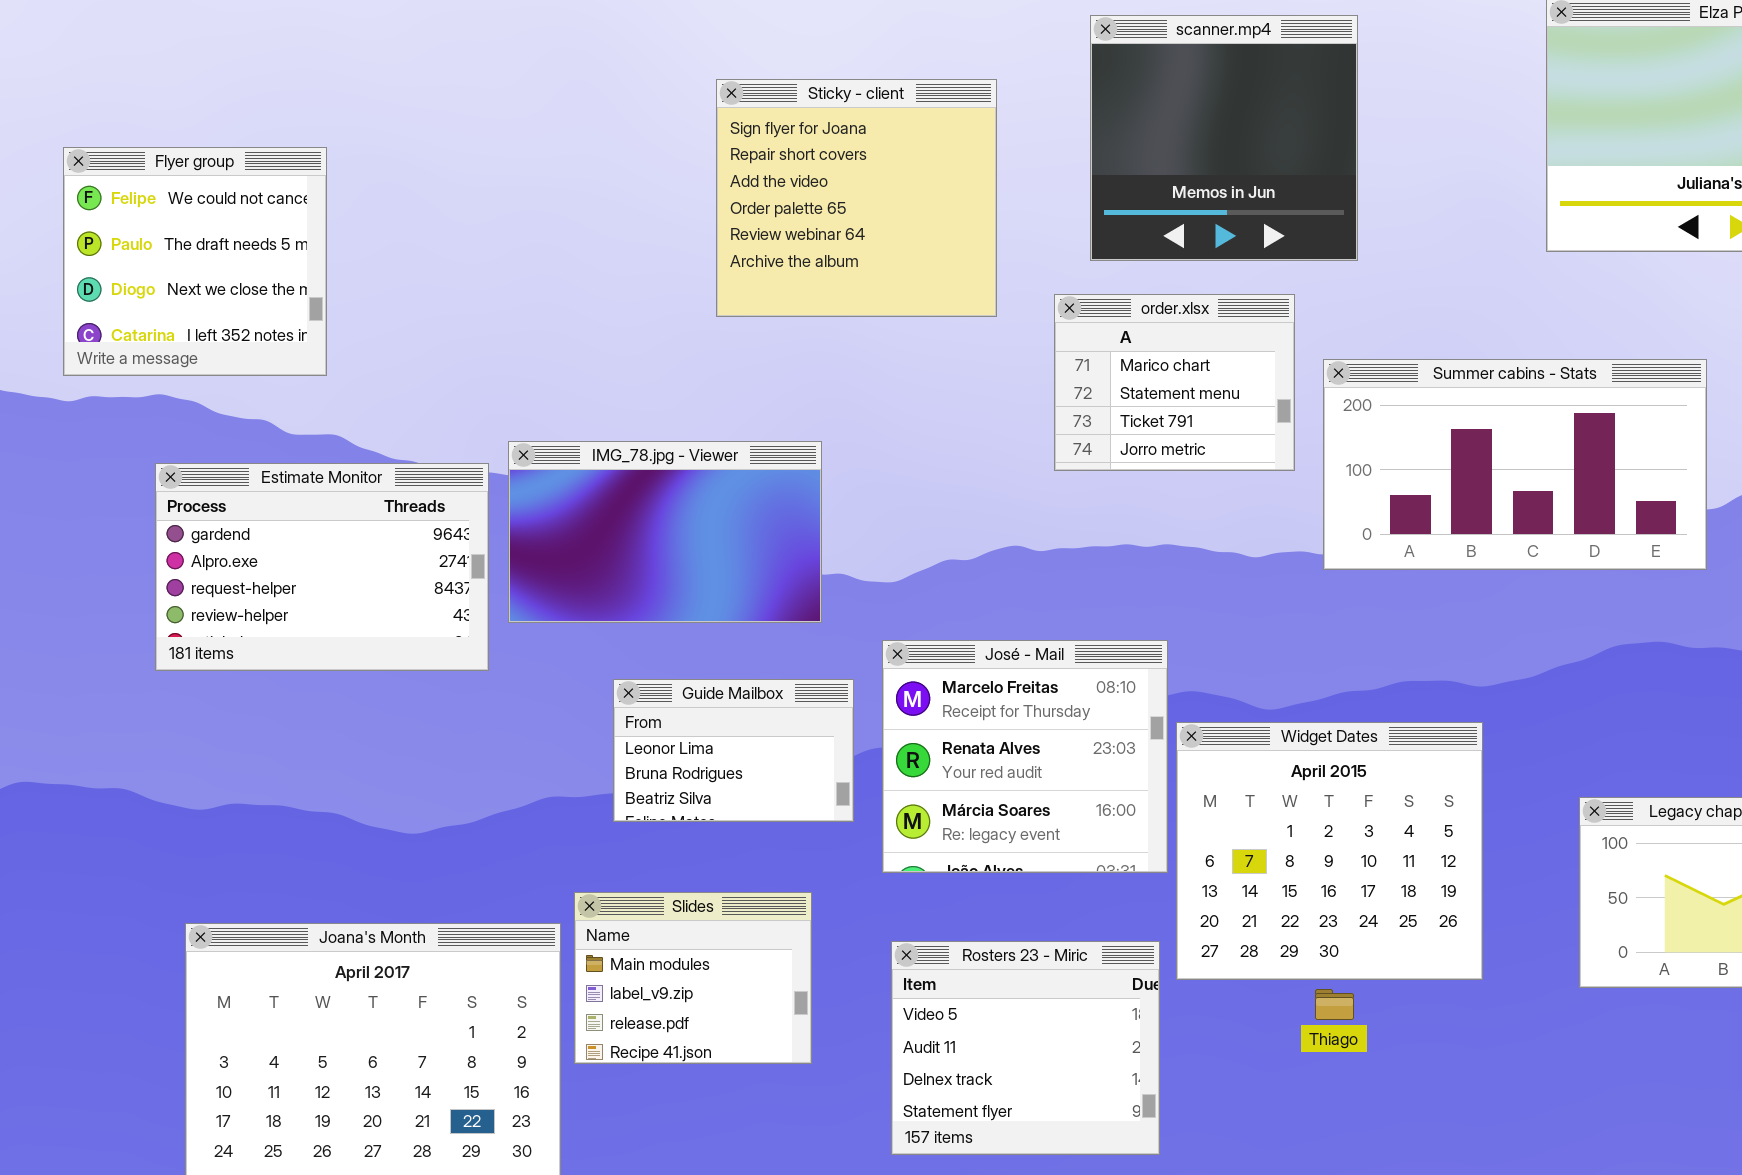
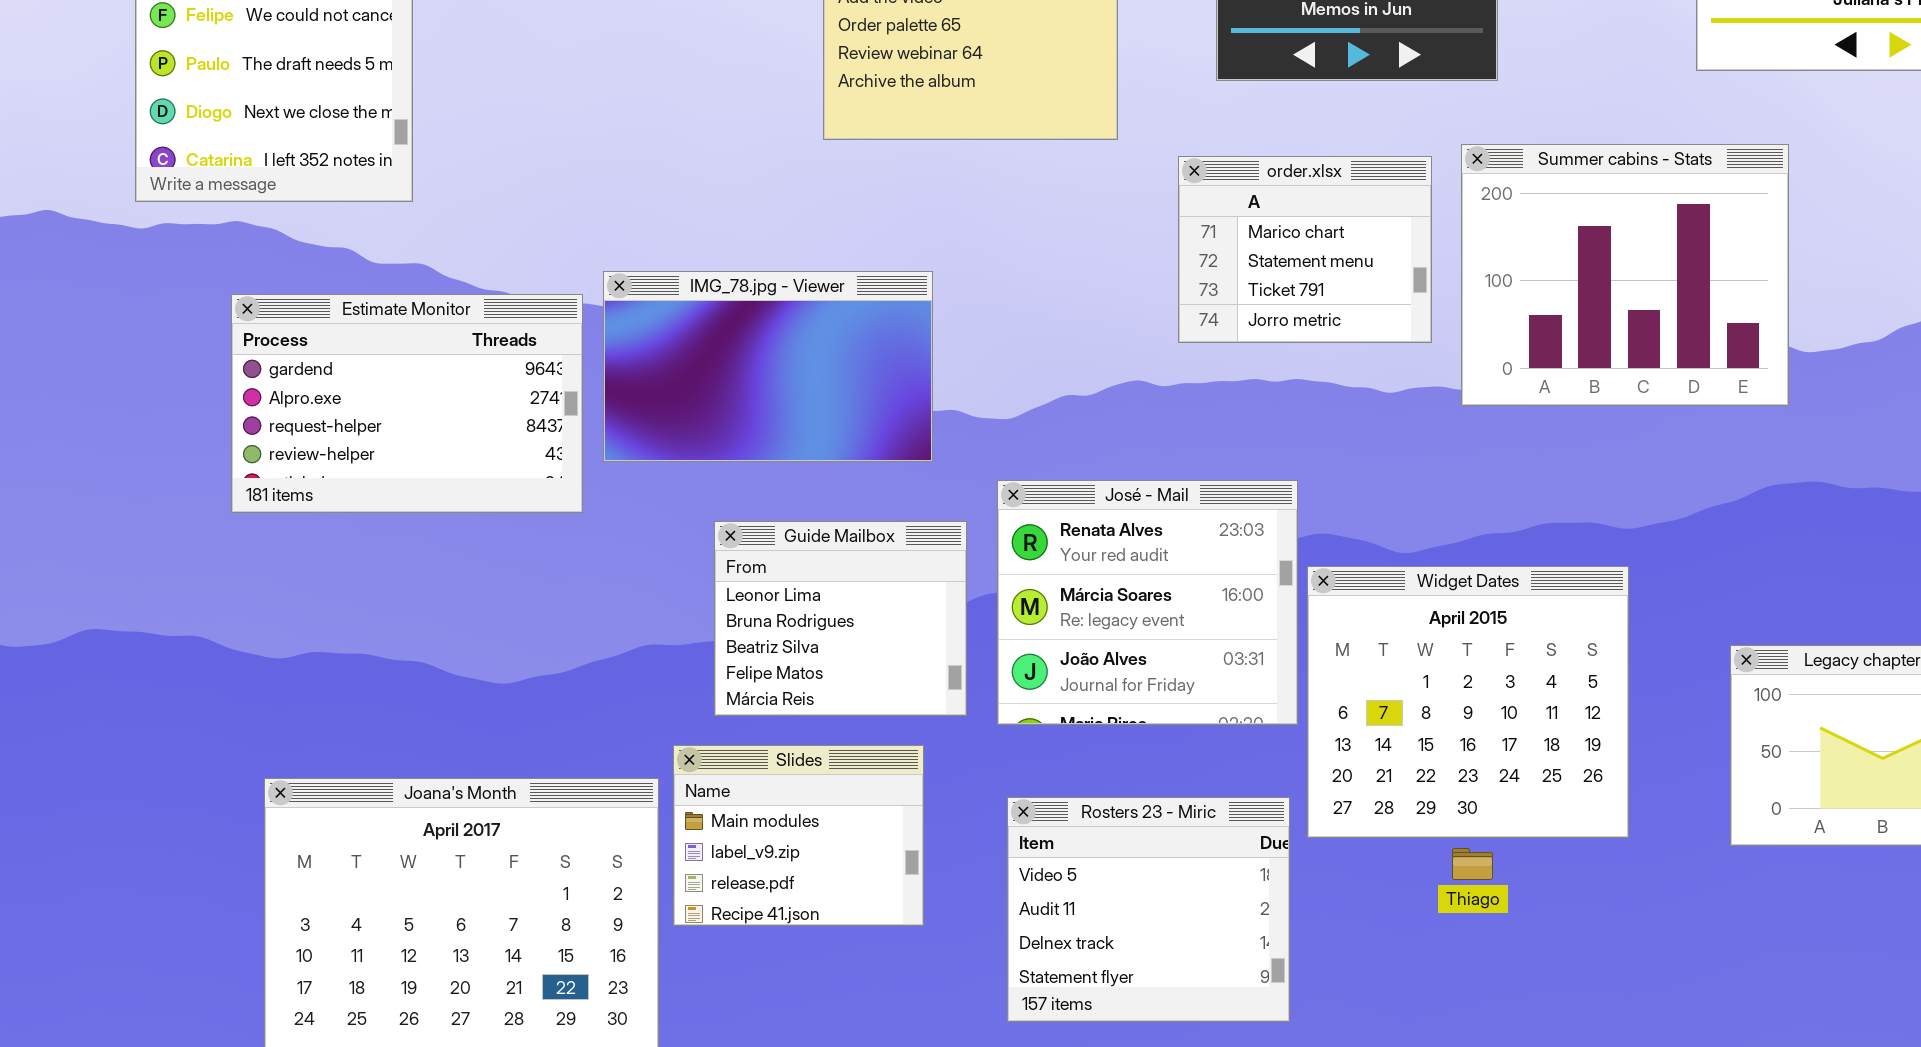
order.xlsx: [1054,294,1295,471] -> [1178,156,1432,343], moved
Summer cabins - Stats: [1323,359,1707,570] -> [1461,144,1789,406], resized
José - Mail: [882,640,1168,873] -> [997,480,1298,725], scrolled down 1 row
Guide Mailbox: [613,679,854,822] -> [714,521,967,716], resized

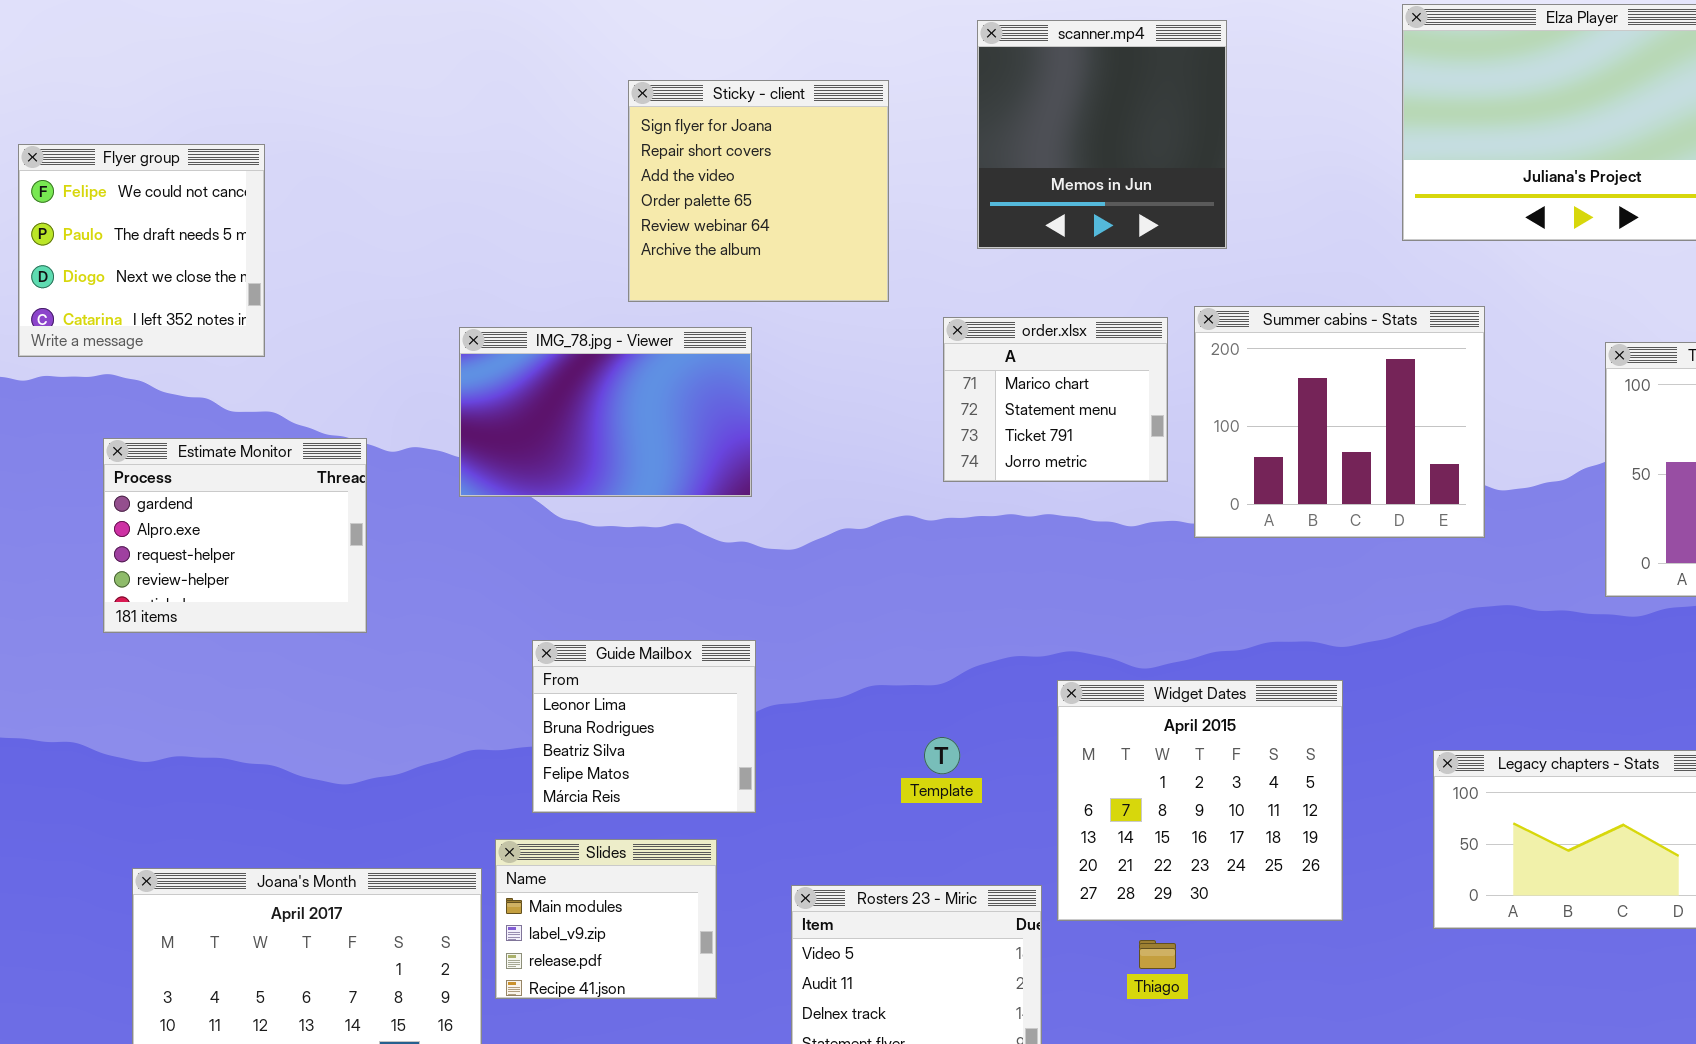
IMG_78.jpg - Viewer: [603,271,933,462] -> [459,327,752,497], moved
Estimate Monitor: [231,294,583,513] -> [103,438,367,633], resized
José - Mail: [997,480,1298,725] -> none, closed
Thiago: [1452,848,1493,880] -> [1139,940,1176,969], moved

